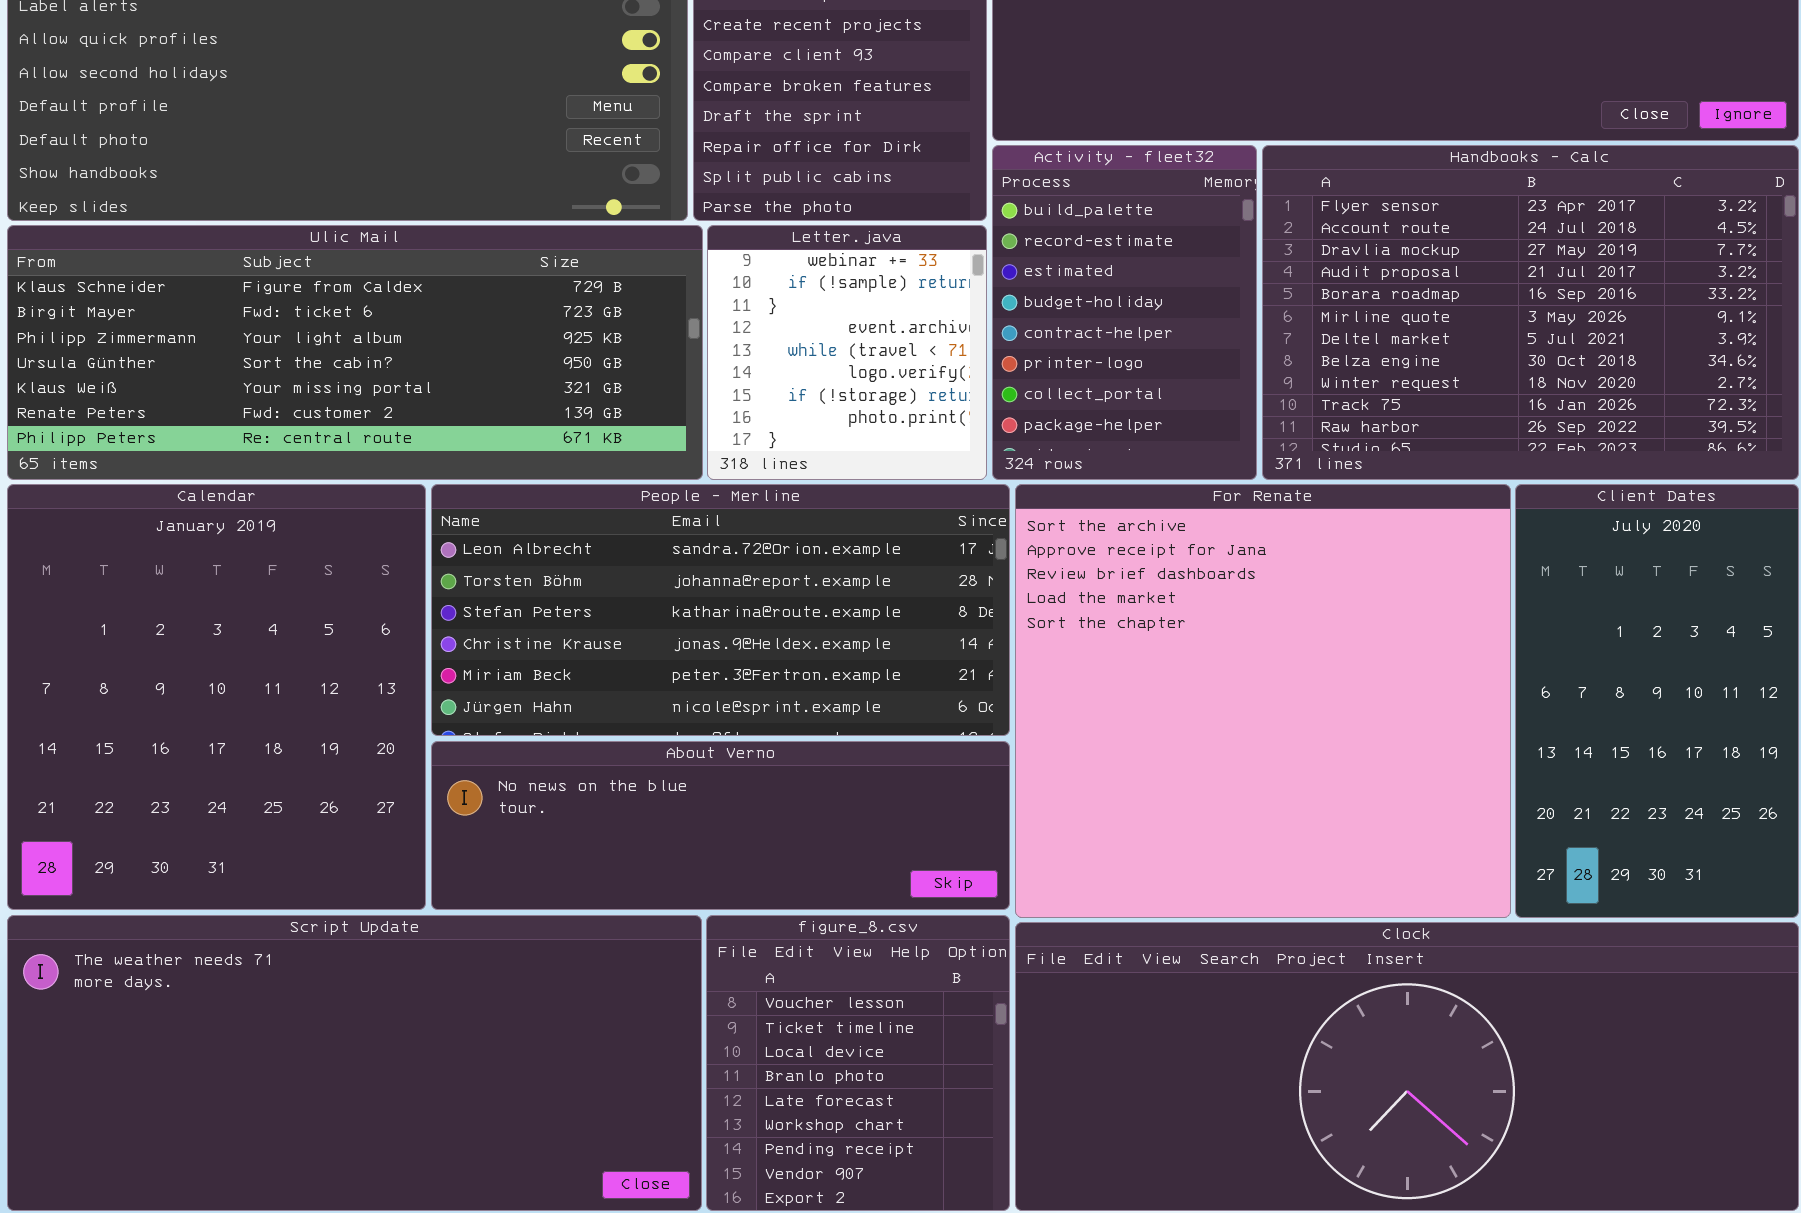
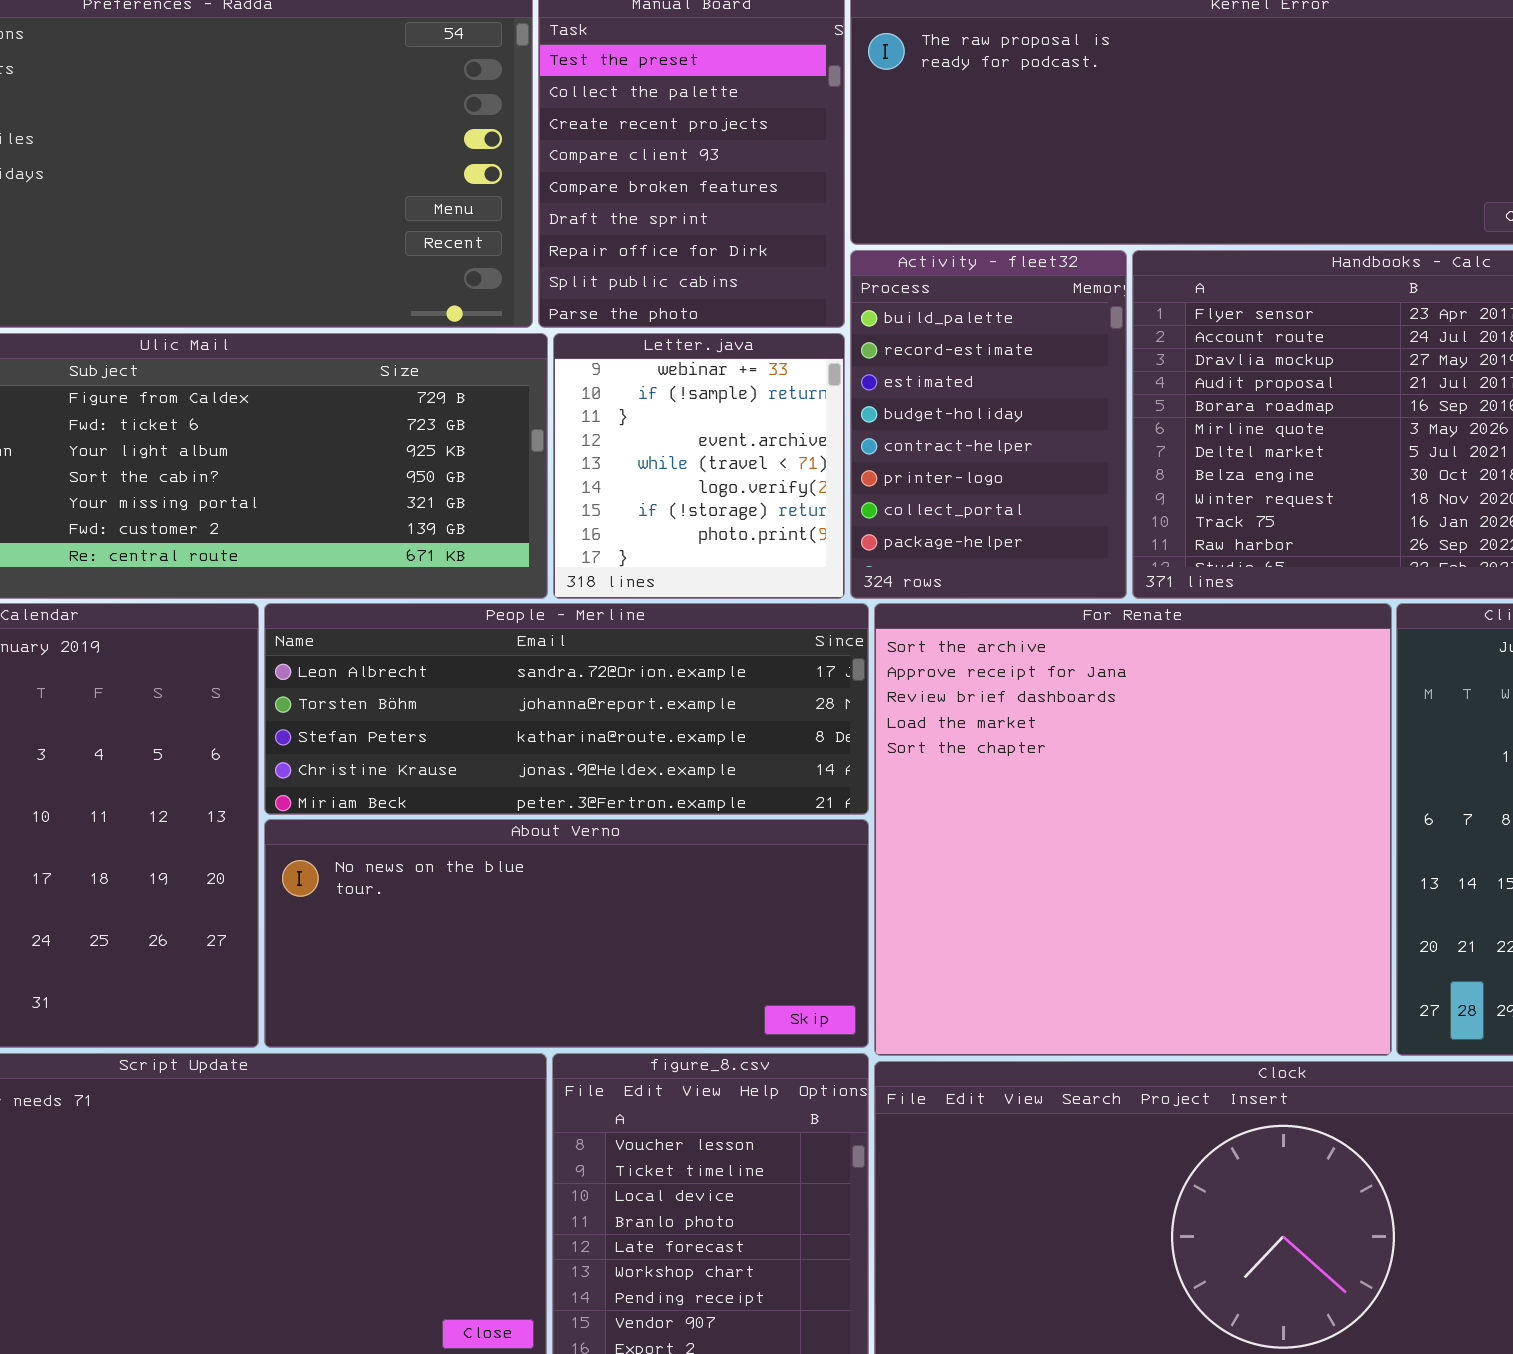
People - Merline: [431,484,1010,736] -> [264,603,869,815], resized
About Verno: [431,741,1010,910] -> [264,819,869,1048], resized

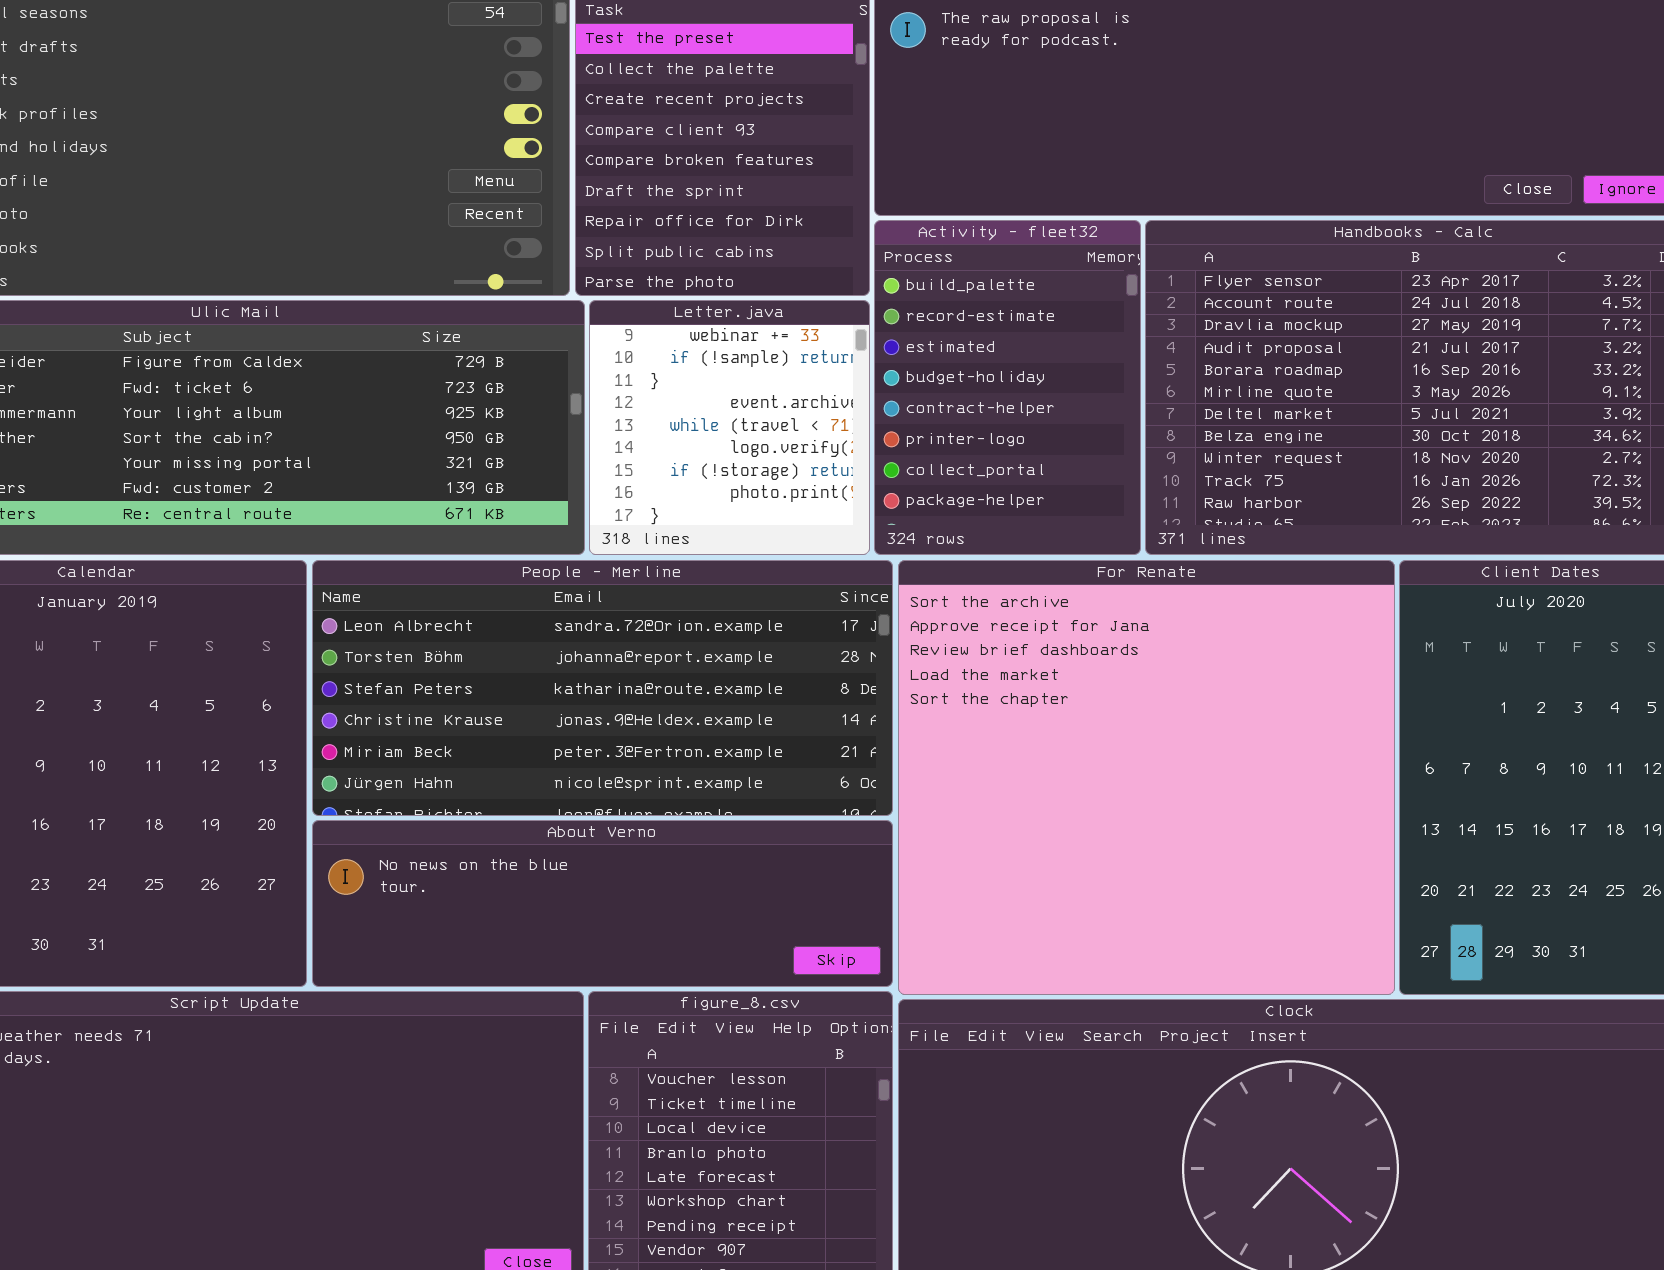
People - Merline: [264,603,869,815] -> [312,560,893,816], resized
About Verno: [264,819,869,1048] -> [312,820,893,987], resized

